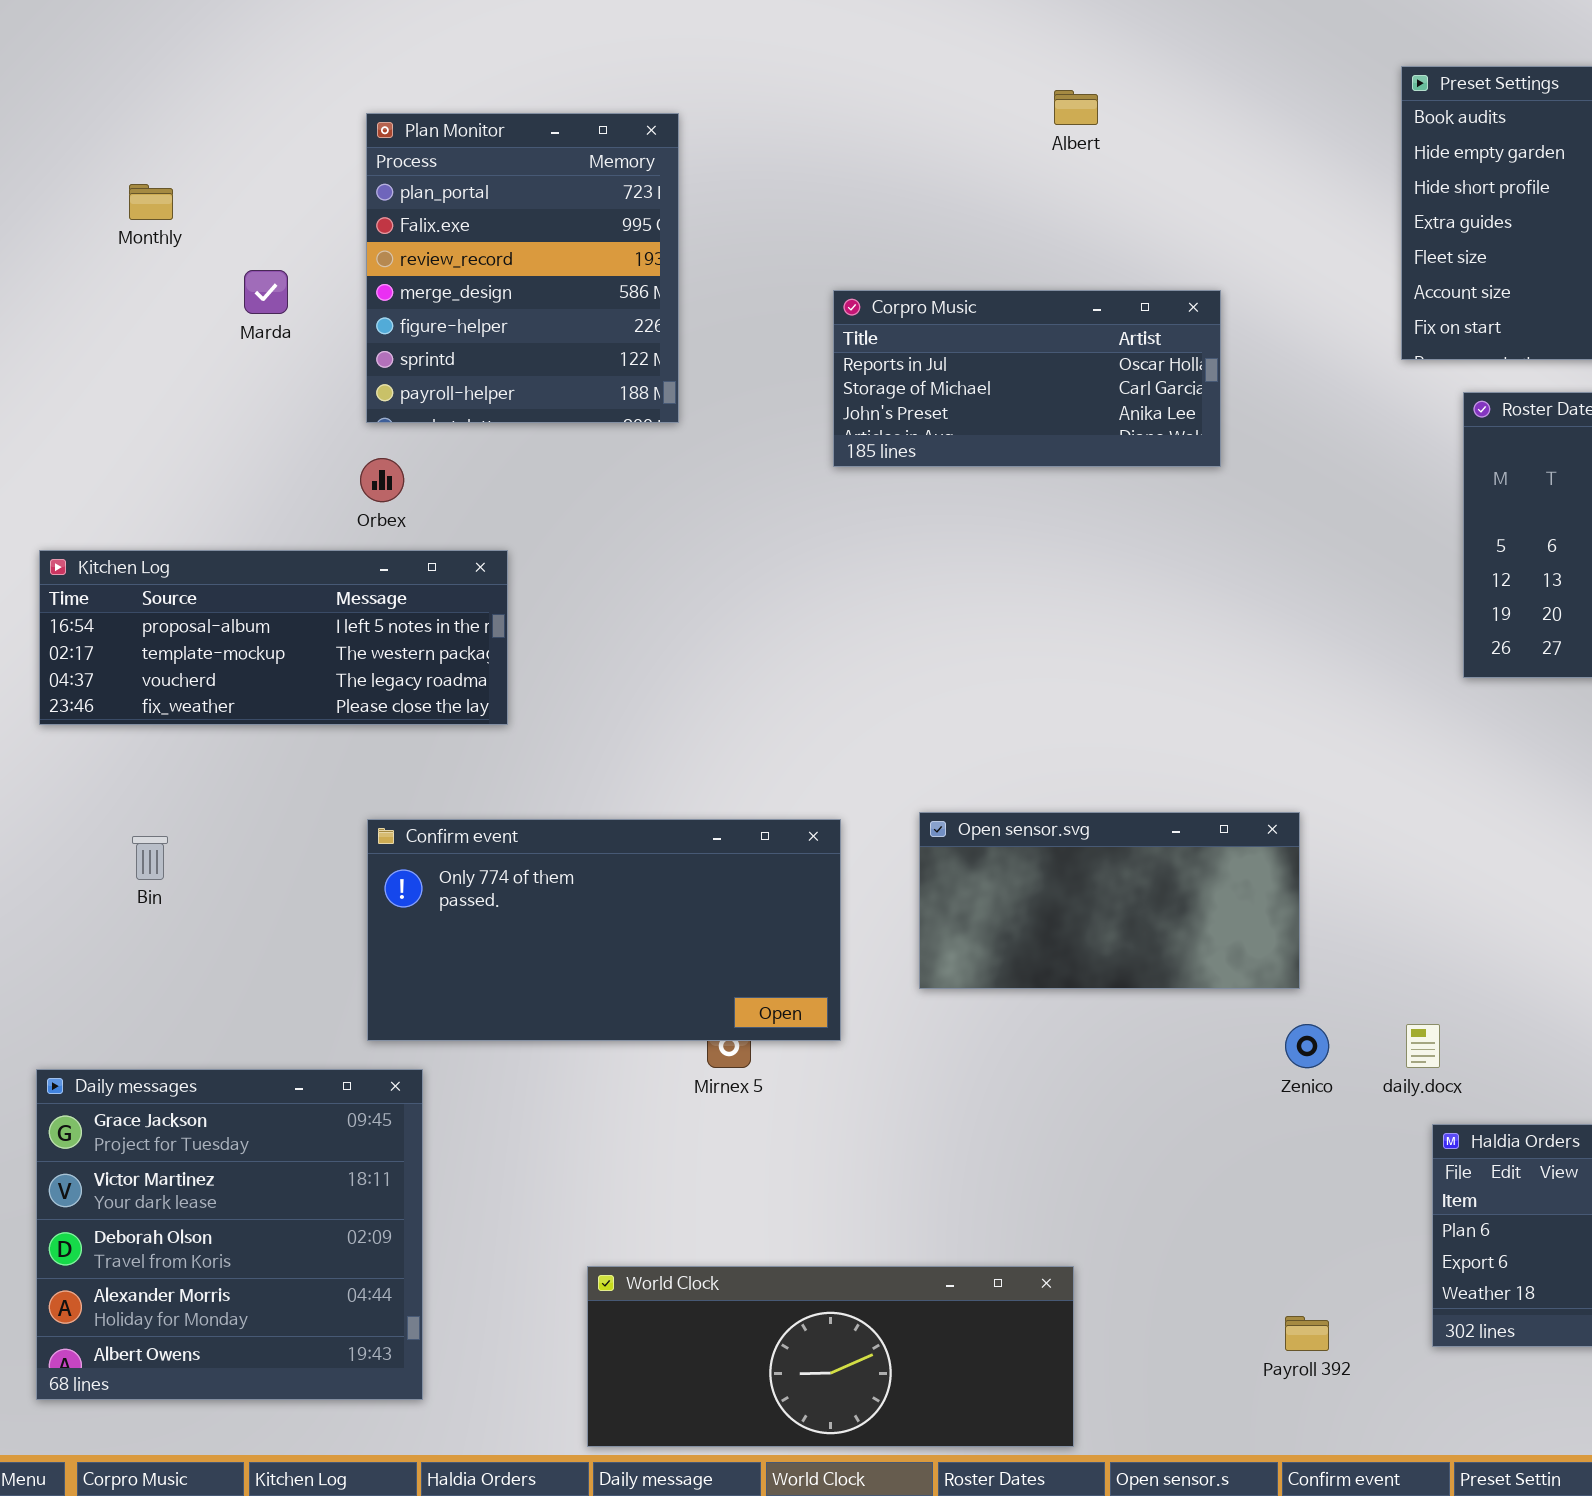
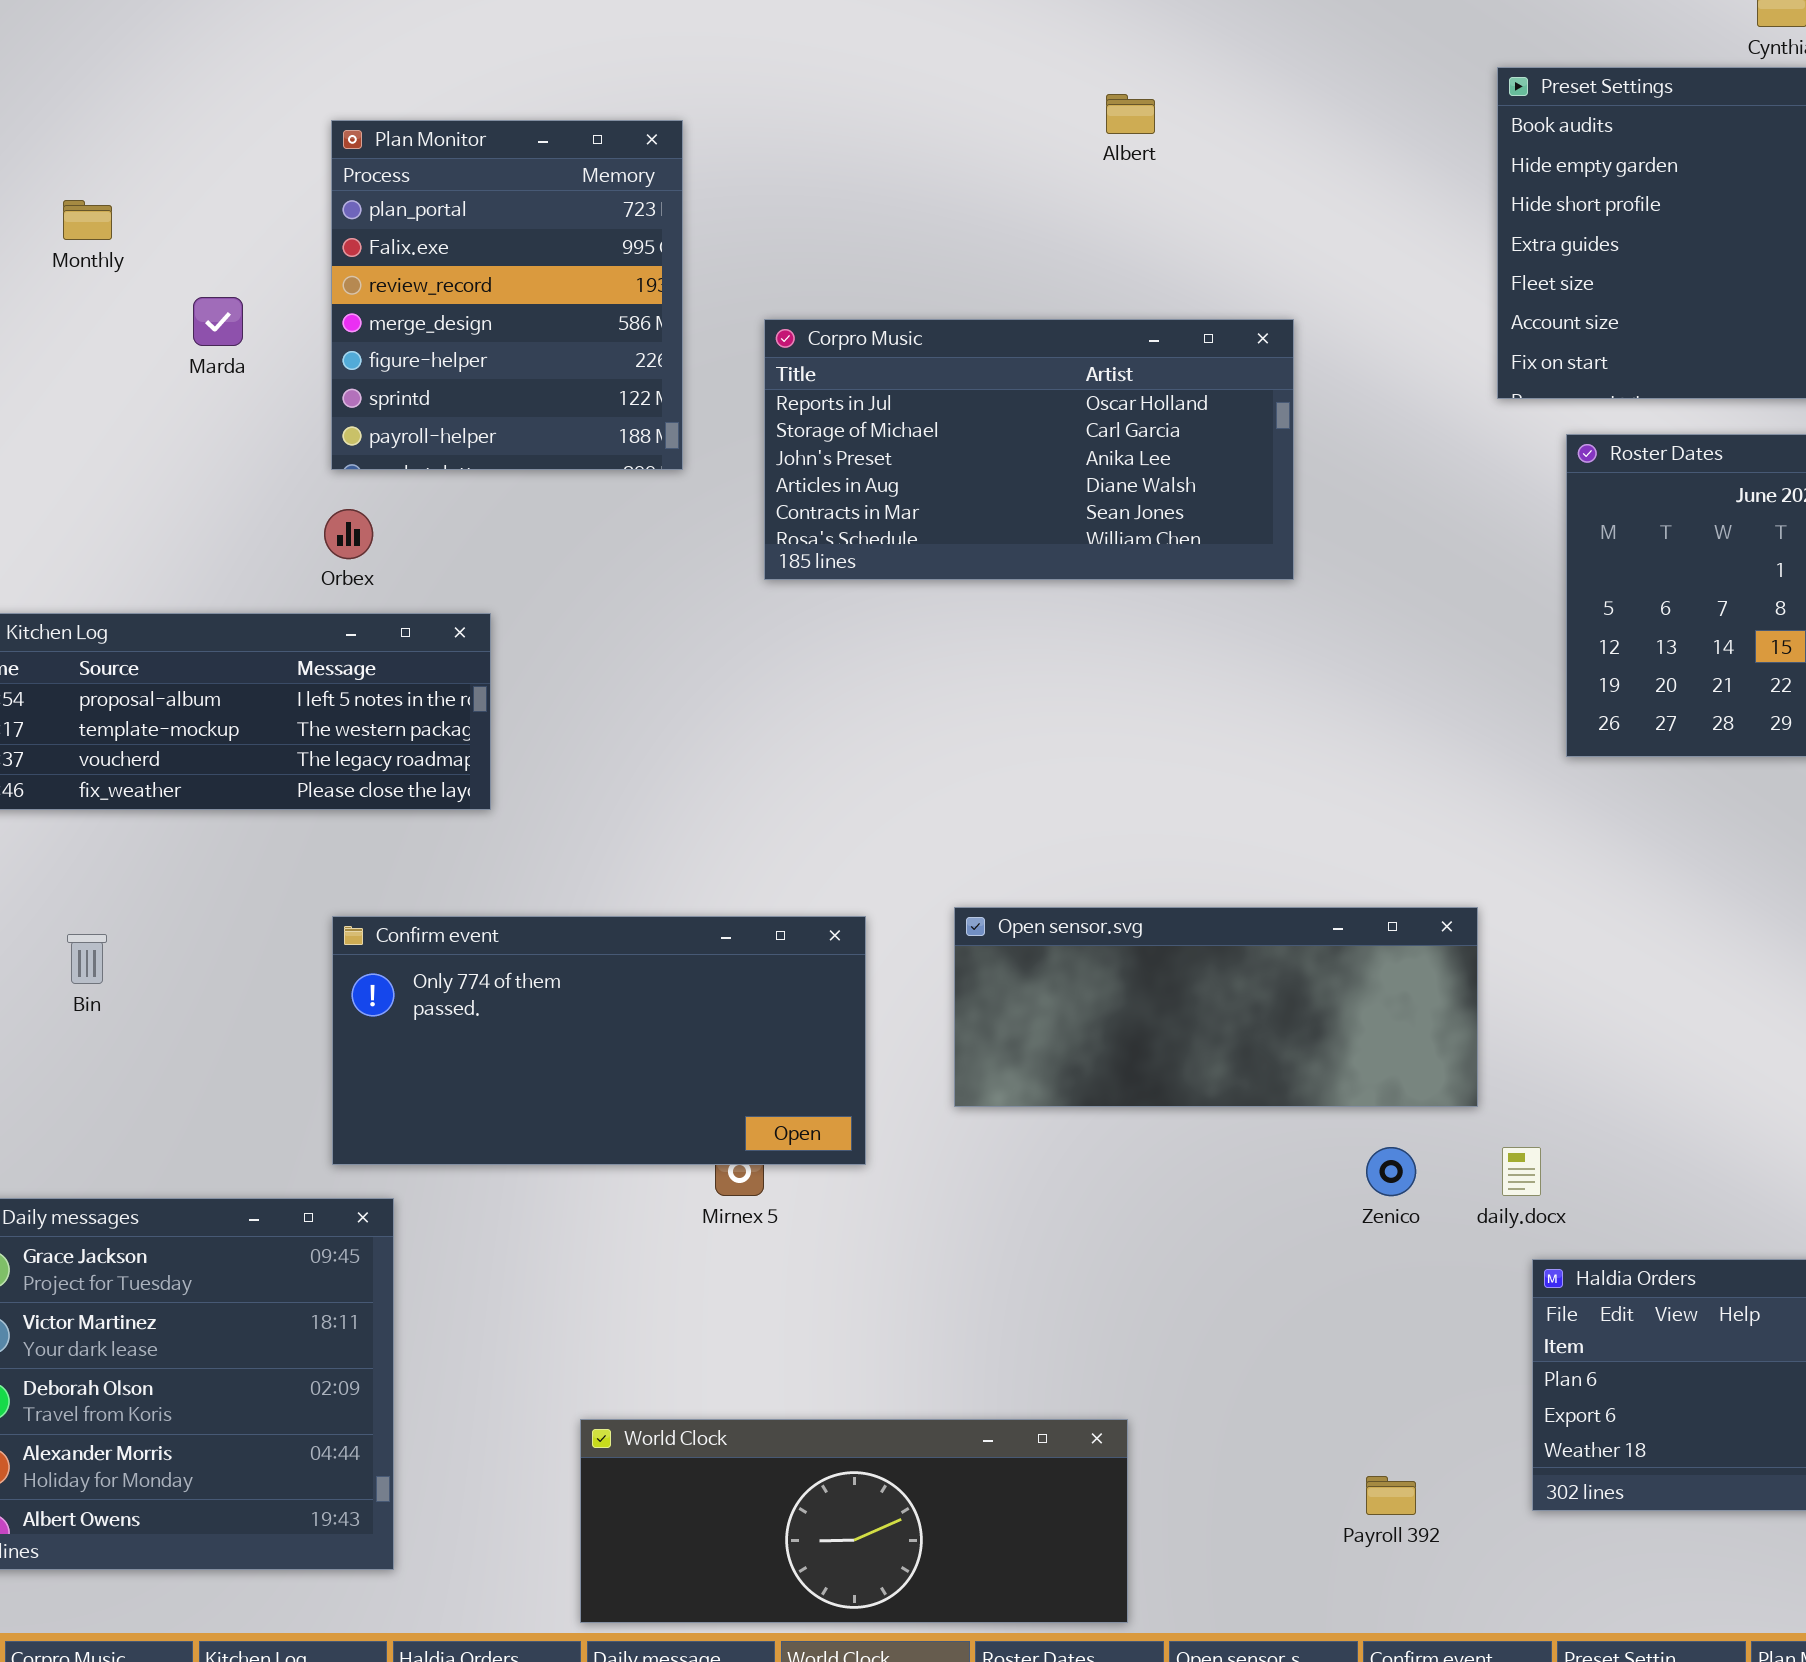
Corpro Music: [833,290,1221,467] -> [764,319,1294,580], resized
Open sensor.svg: [919,812,1300,989] -> [954,907,1478,1107], resized

